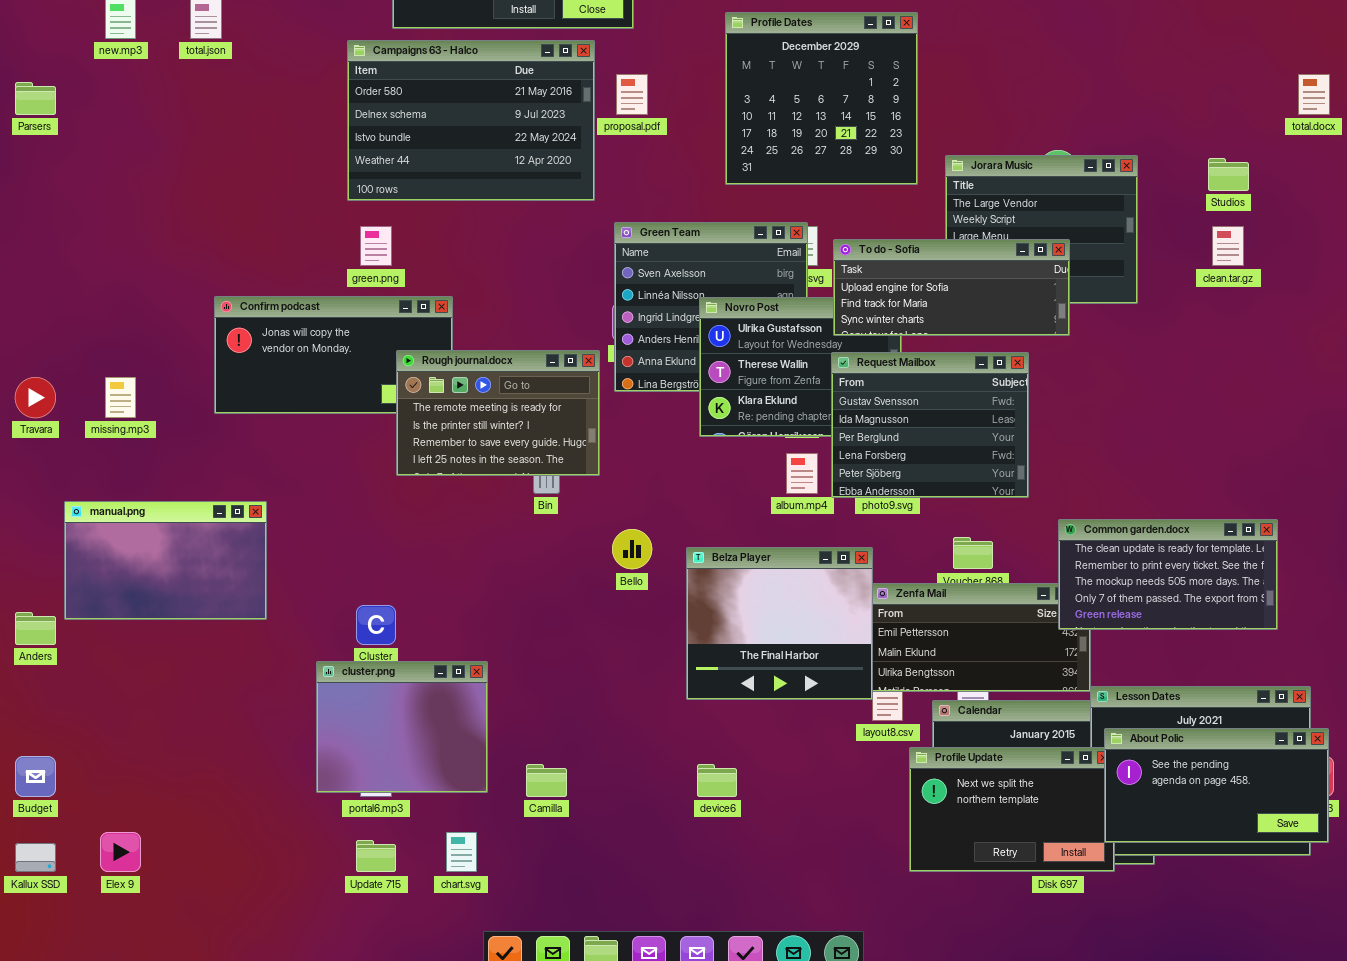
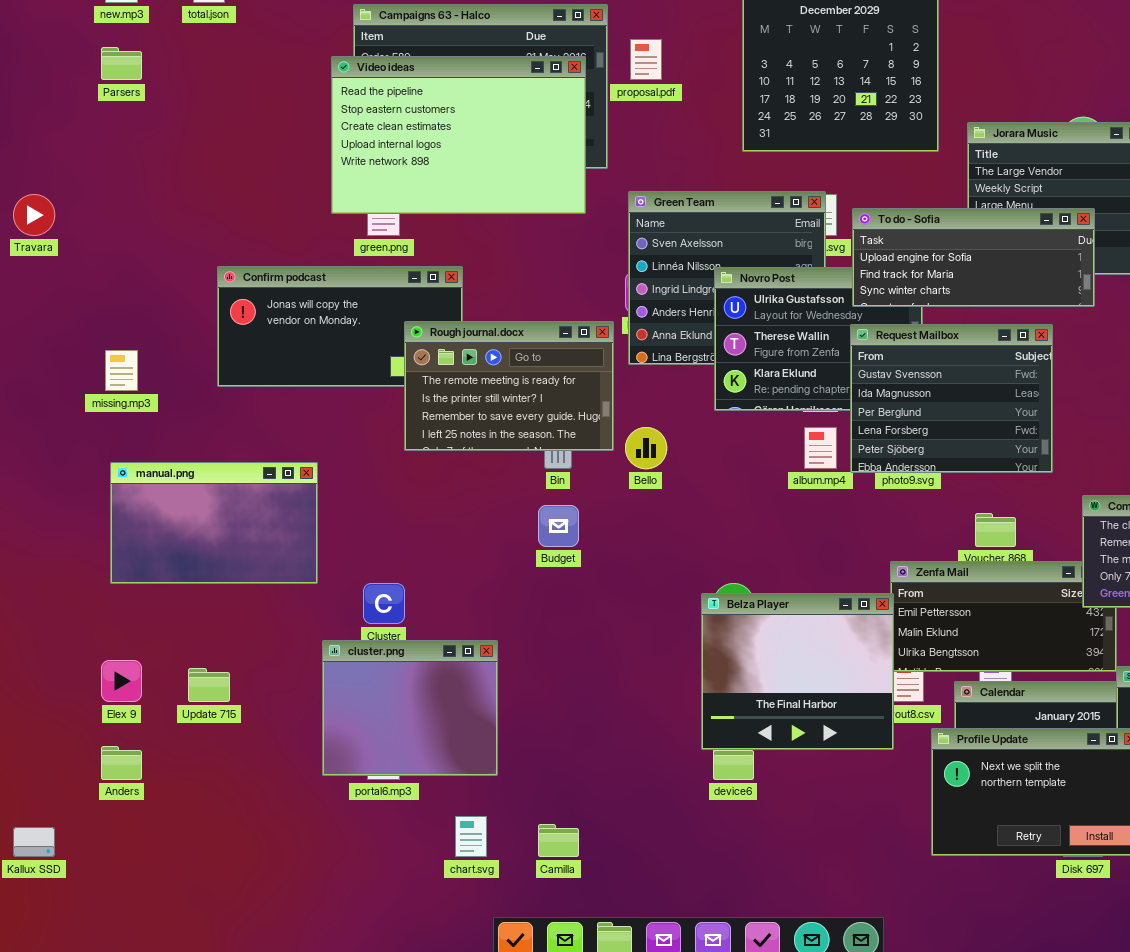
Parsers: [15,82,56,115] -> [101,47,142,80], moved
Video ideas: none -> [331,56,586,214], opened
Travara: [15,377,56,418] -> [13,194,55,236], moved
manual.png: [64,501,267,620] -> [110,462,318,584], moved
Bello: [612,529,652,569] -> [625,427,667,469], moved
Belza Player: [686,547,873,700] -> [701,593,894,750], moved
Anders: [15,612,56,645] -> [101,746,142,780], moved
Budget: [15,756,56,797] -> [538,505,579,547], moved
Camilla: [526,764,567,797] -> [538,824,579,857], moved
Elex 9: [100,832,141,872] -> [101,660,142,702], moved
Update 715: [356,840,396,872] -> [188,668,230,702], moved

